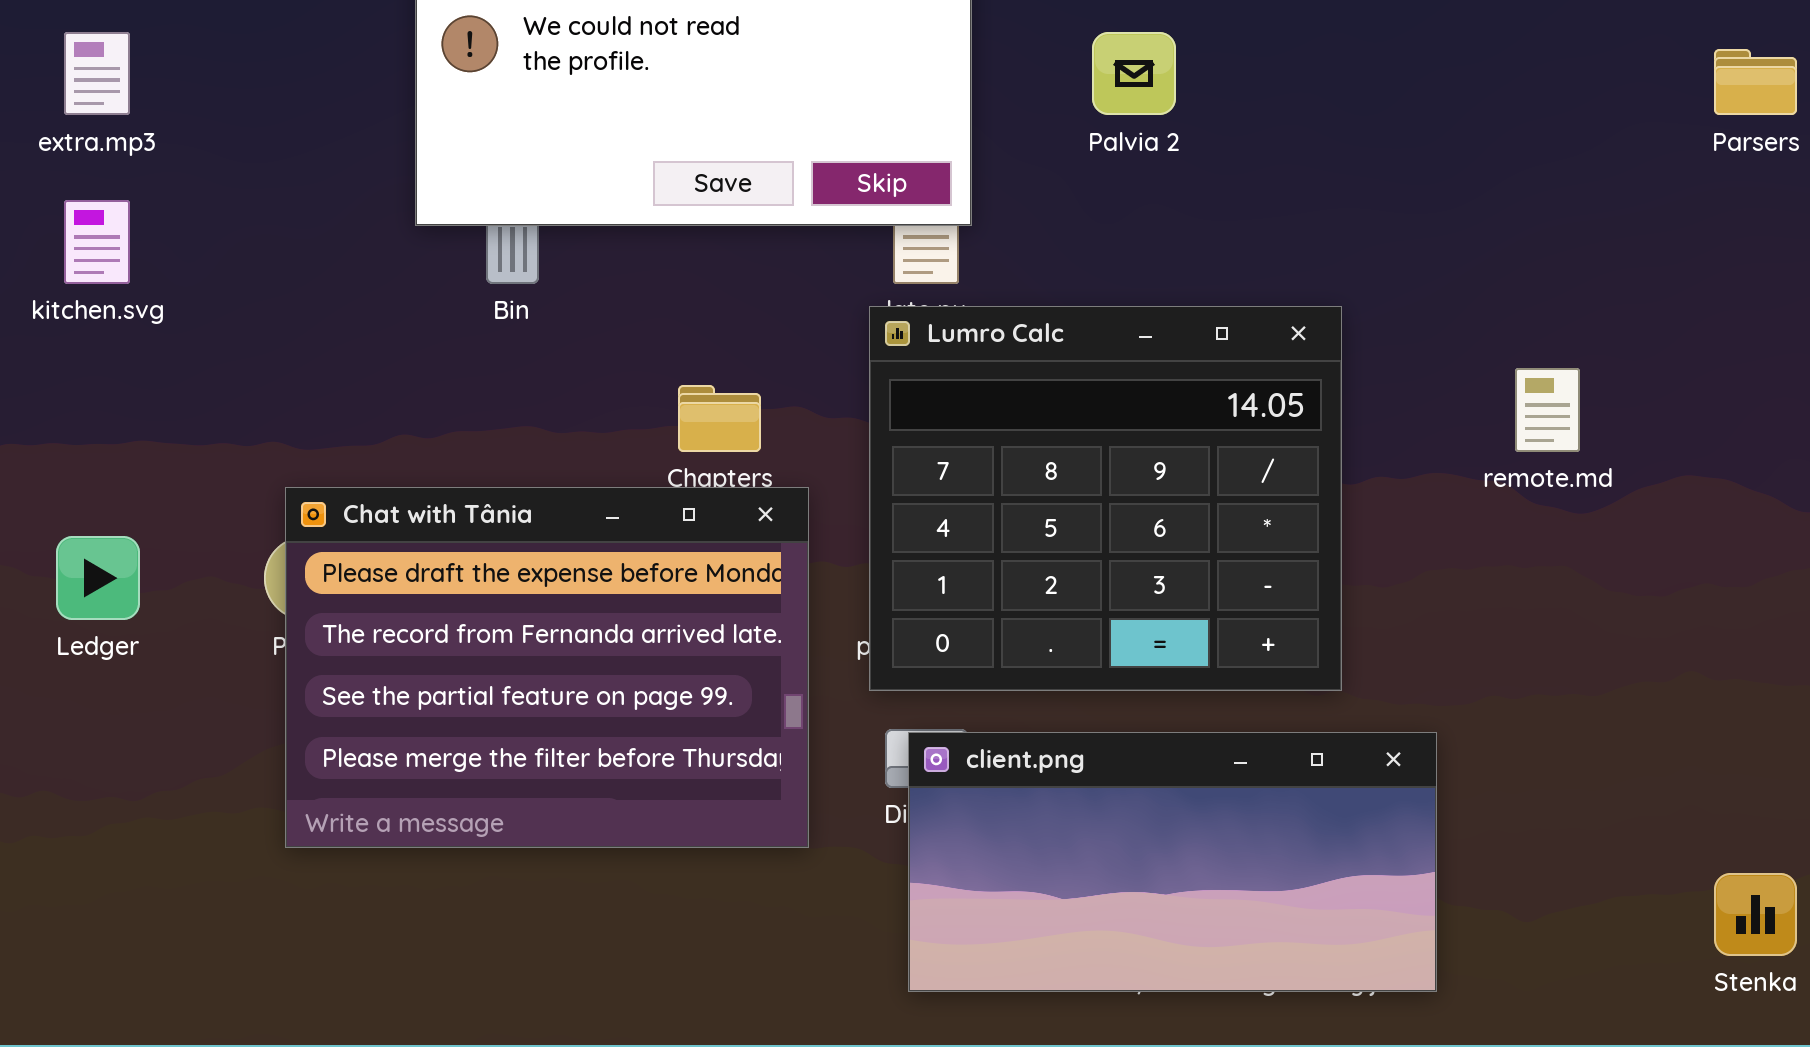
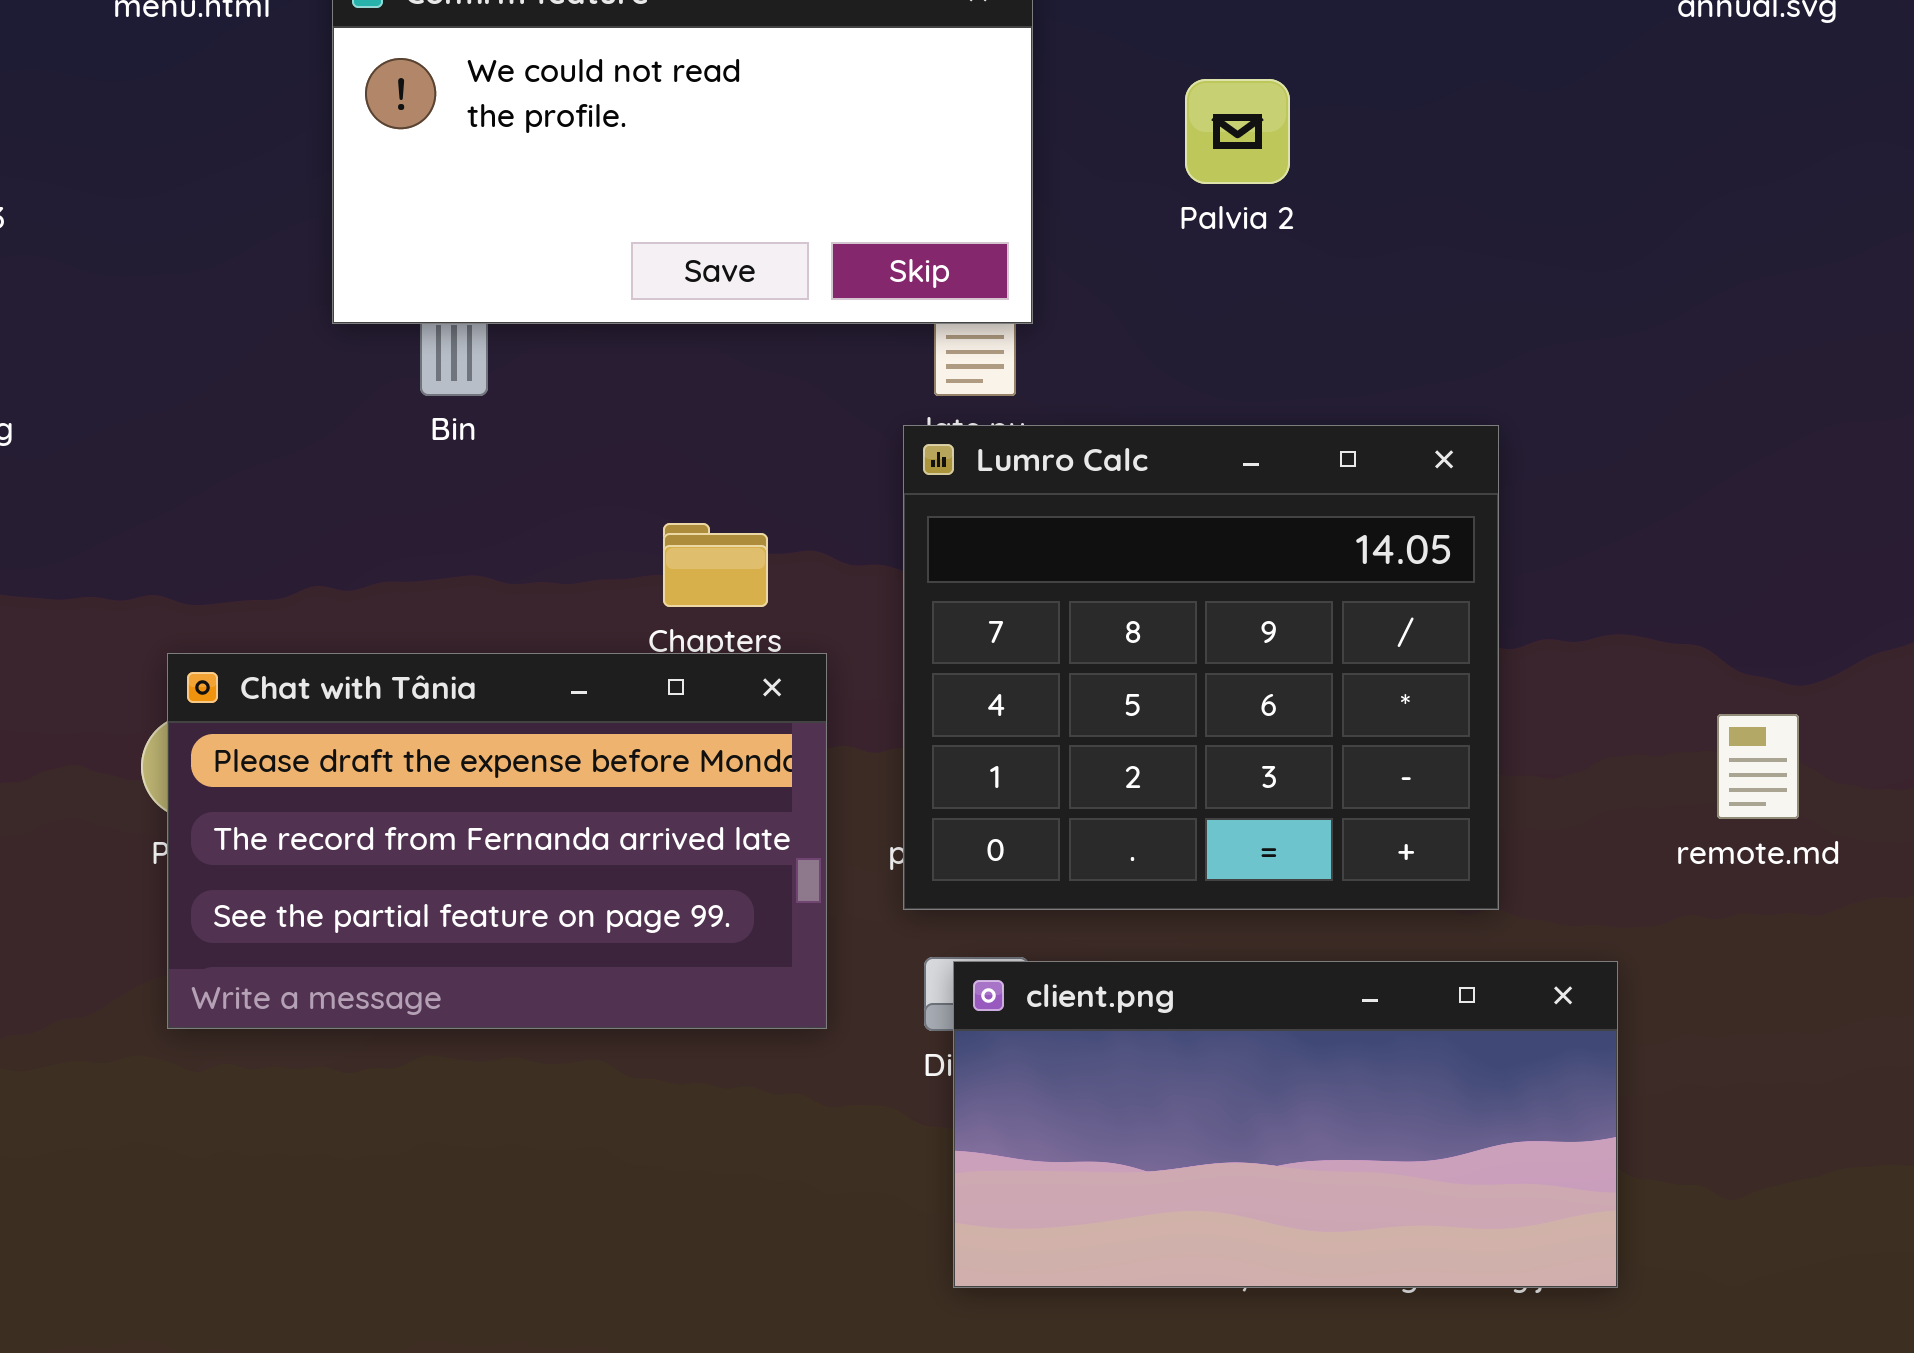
remote.md: [1515,368,1580,452] -> [1717,714,1799,819], moved
Chat with Tânia: [285,487,809,848] -> [167,653,827,1029], resized

